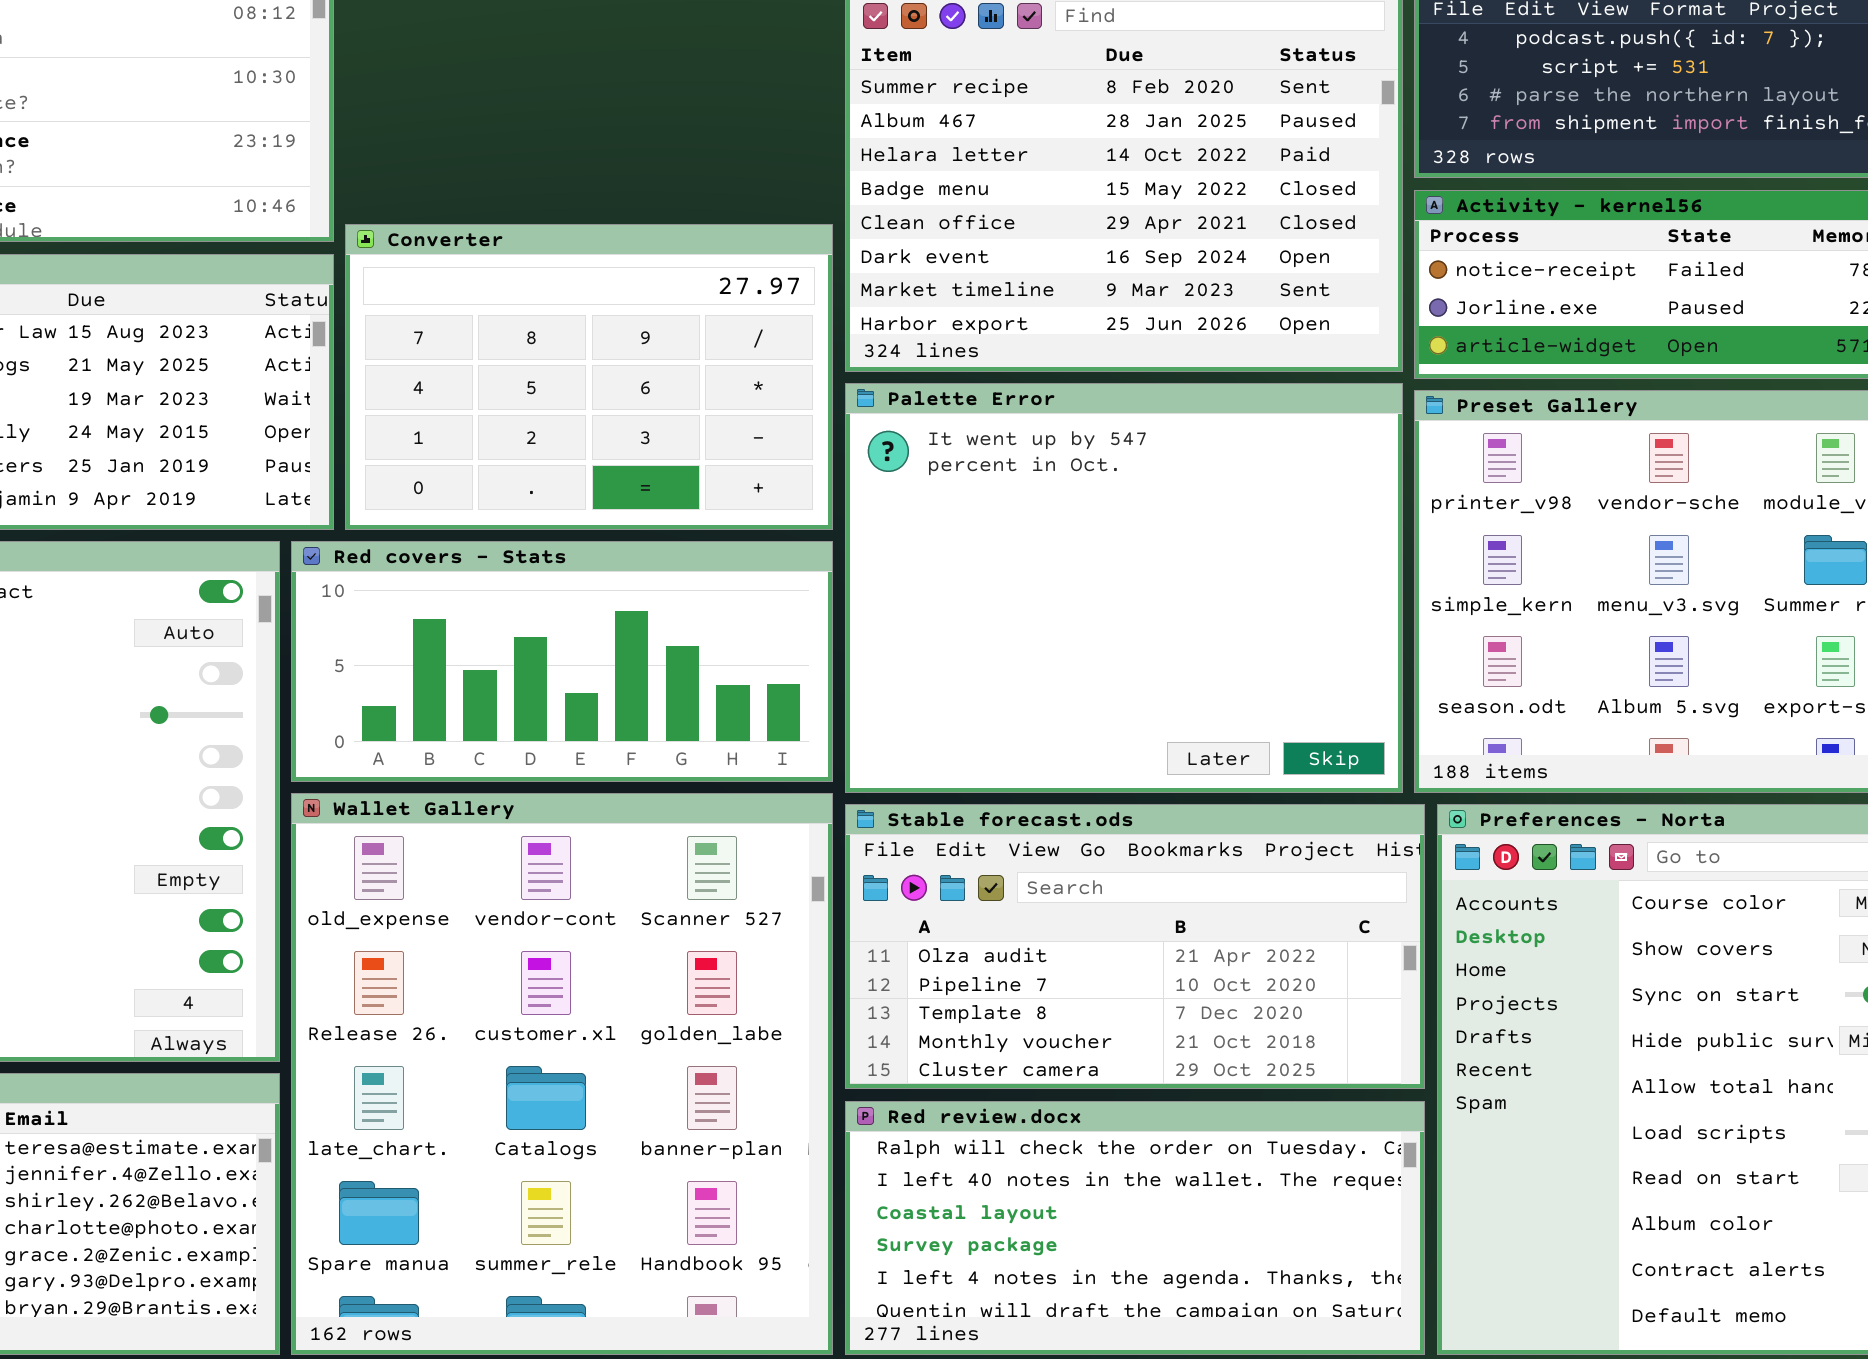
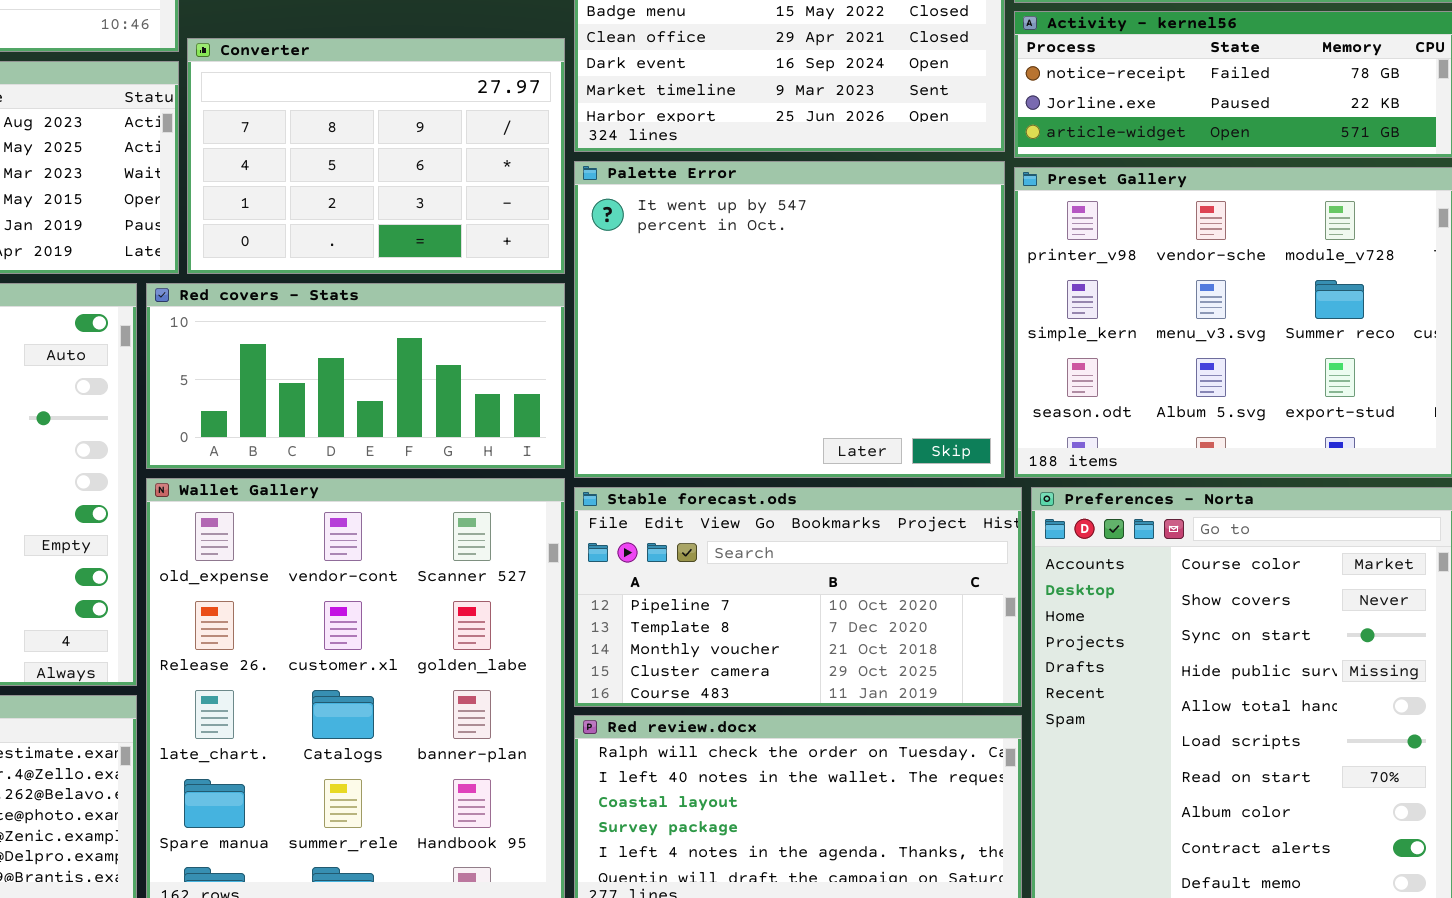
Stable forecast.ods: [845,804,1425,1089] -> [574,487,1022,707], scrolled down 1 row

